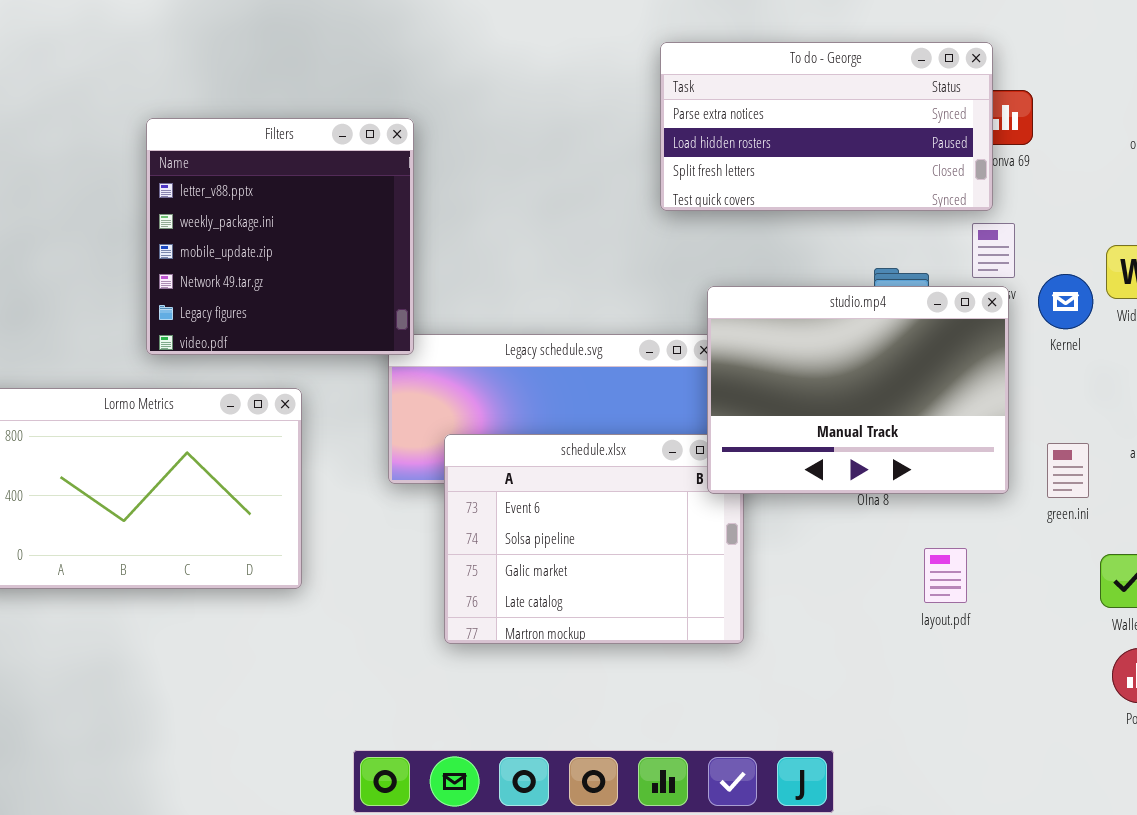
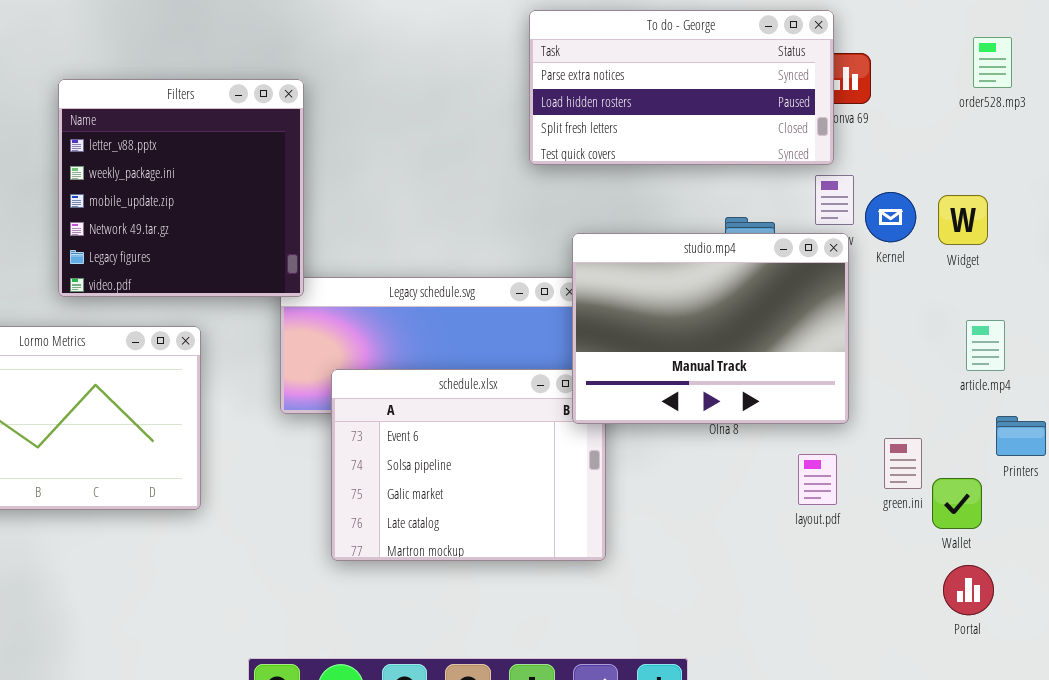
Kernel: [1038,274,1093,329] -> [865,192,916,242], moved
green.ini: [1047,443,1089,498] -> [884,438,922,489], moved
layout.pdf: [924,548,967,603] -> [798,454,837,505], moved

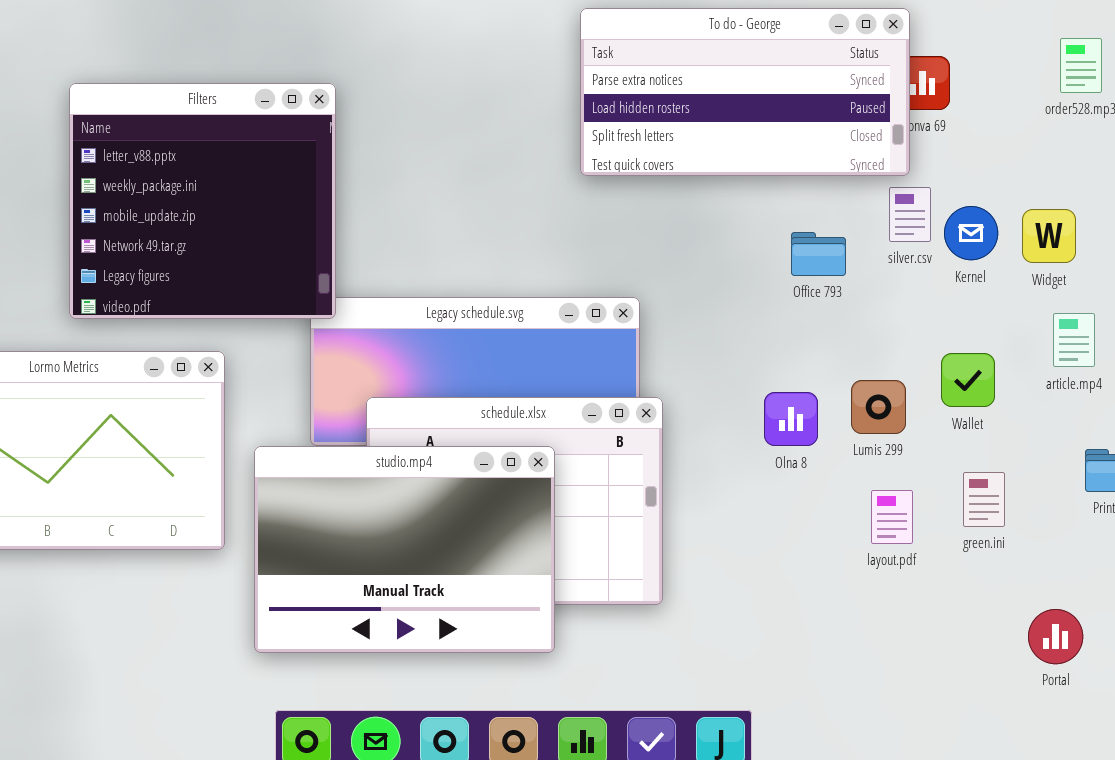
studio.mp4: [572,233,849,424] -> [254,446,555,653], moved
article.mp4: [966,320,1005,371] -> [1053,313,1095,367], moved
Wallet: [932,478,982,529] -> [941,353,995,407], moved

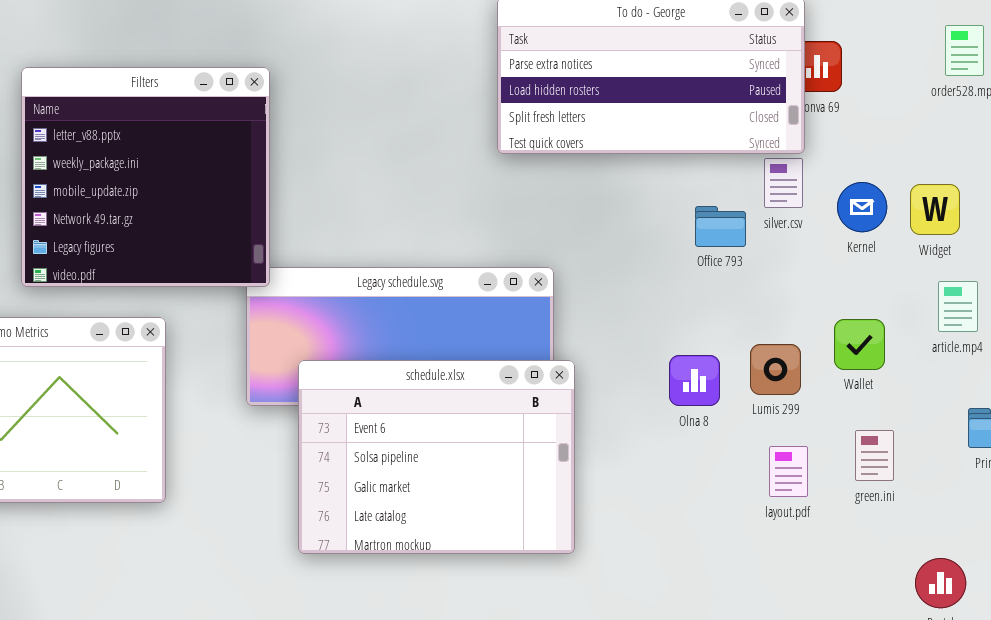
silver.csv: [889,187,931,242] -> [764,158,803,208], moved
studio.mp4: [254,446,555,653] -> none, closed

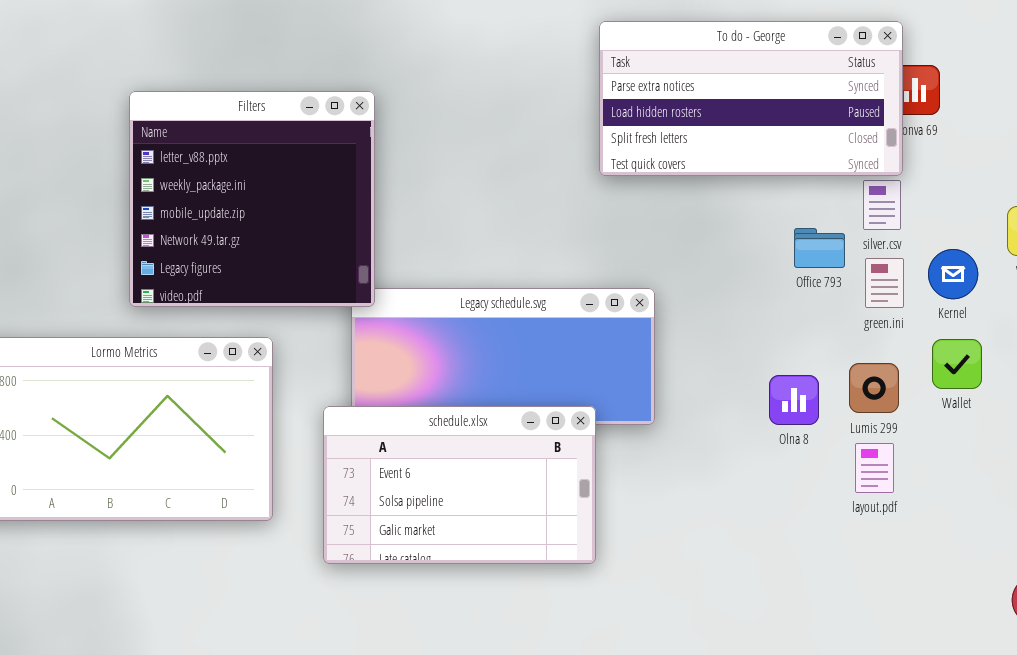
Kernel: [837,182,887,232] -> [928,249,978,299], moved
schedule.xlsx: [298,360,575,554] -> [323,406,596,564], moved, resized
green.ini: [855,430,894,481] -> [865,258,904,308], moved
layout.pdf: [769,446,808,497] -> [855,443,894,493], moved

